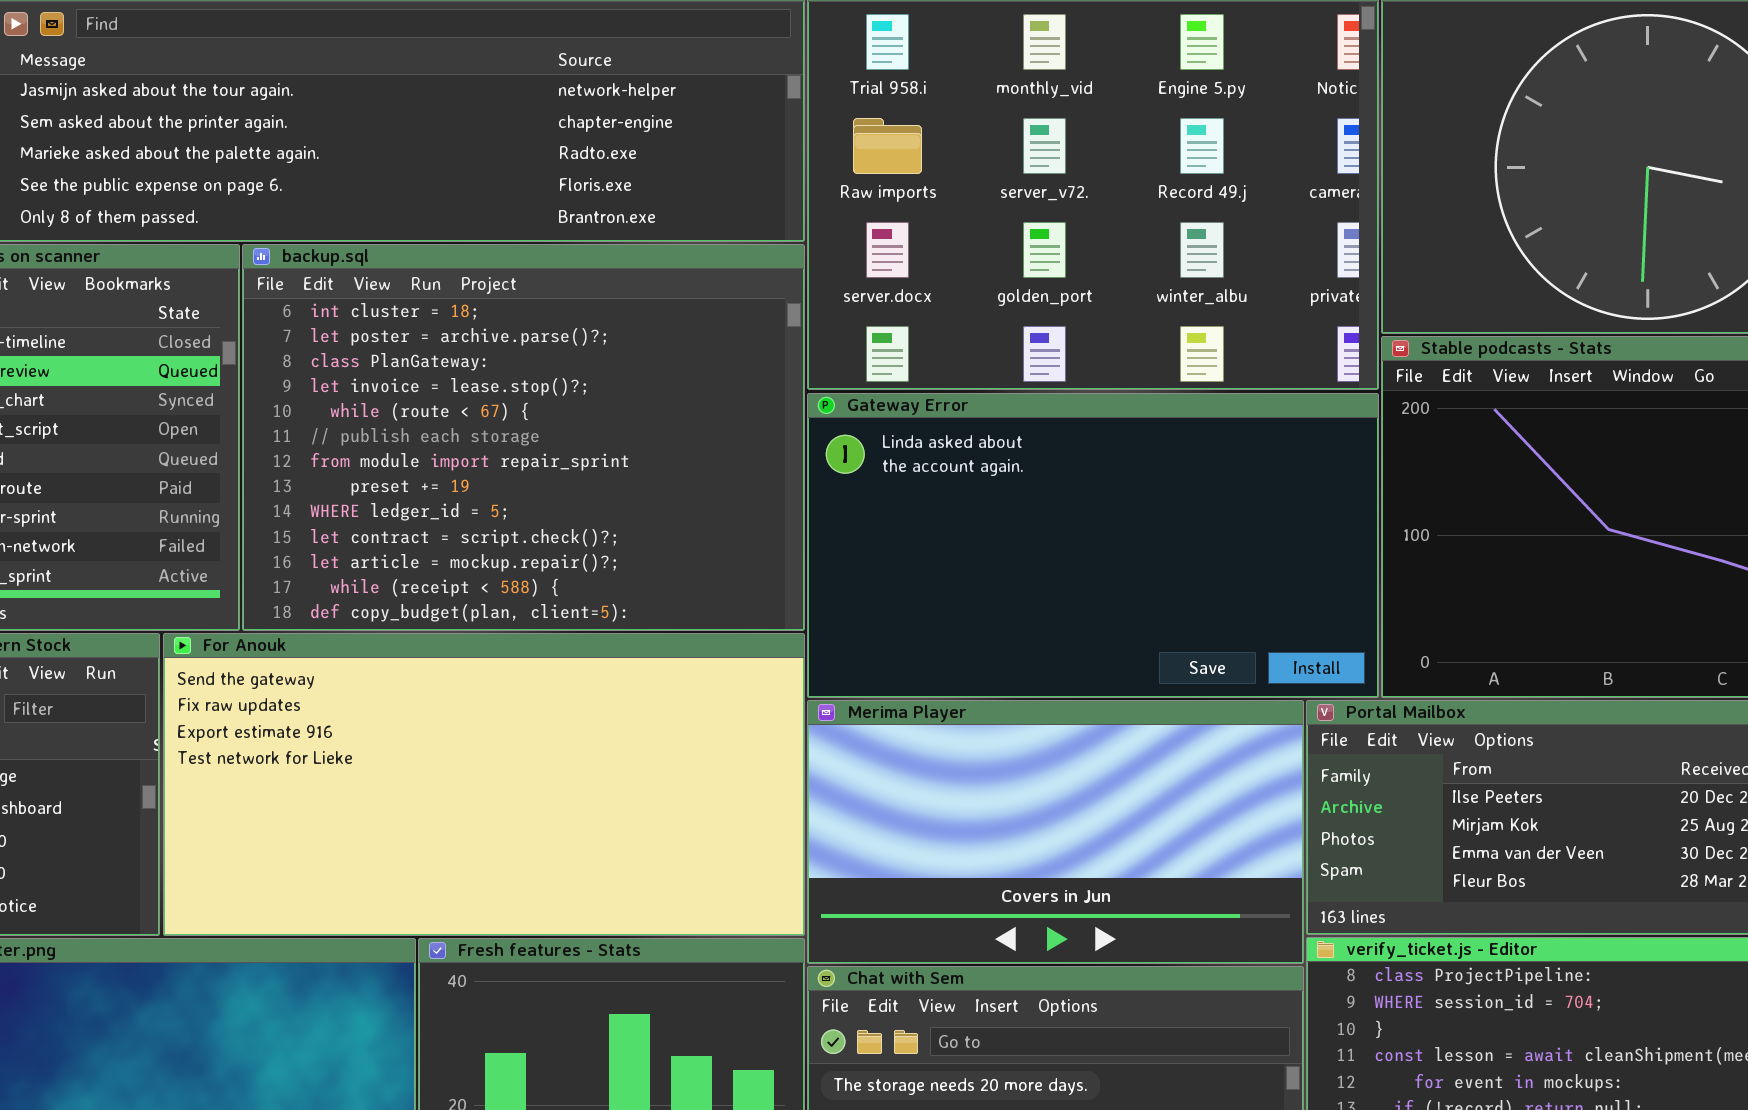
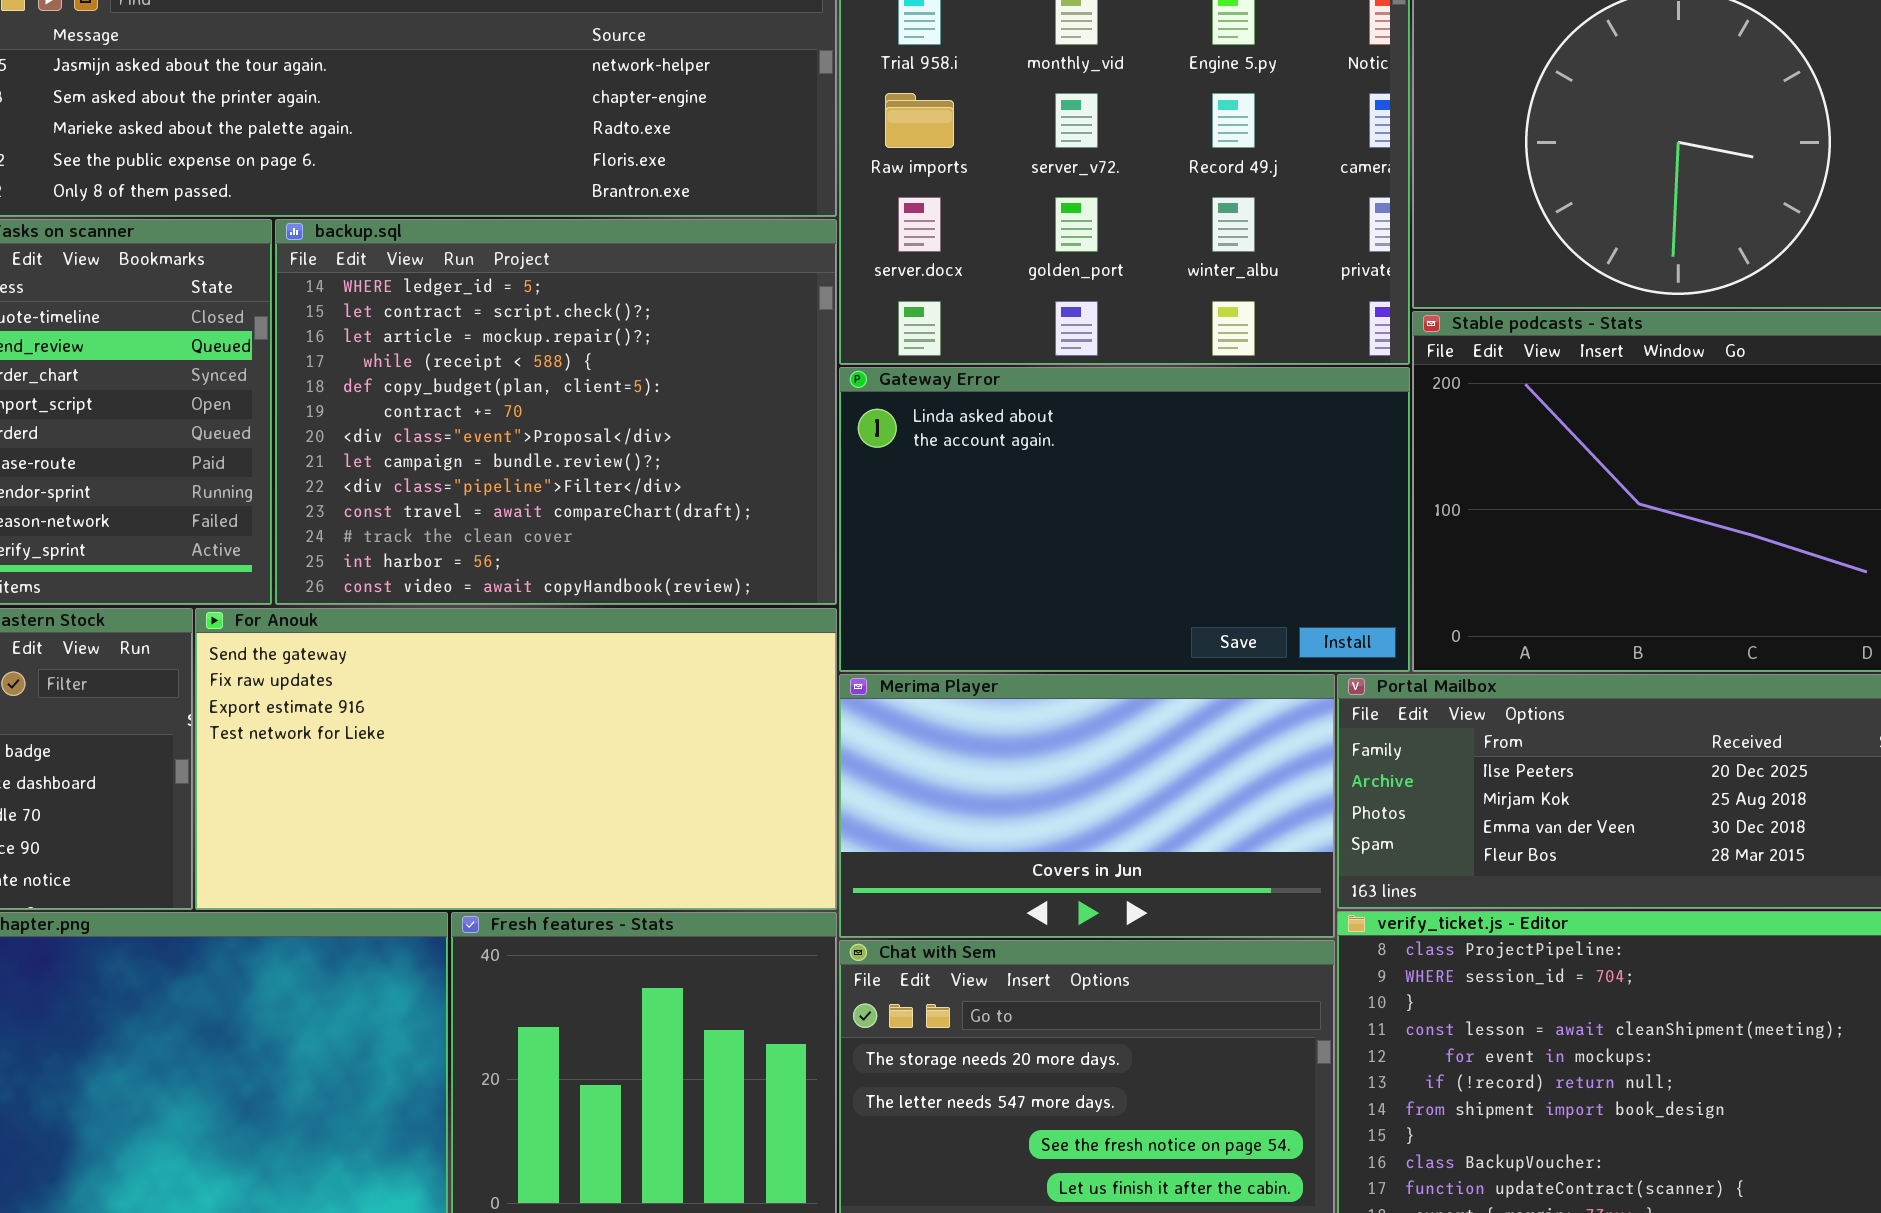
backup.sql: [242,244,805,631] -> [275,219,837,605], scrolled down 8 rows

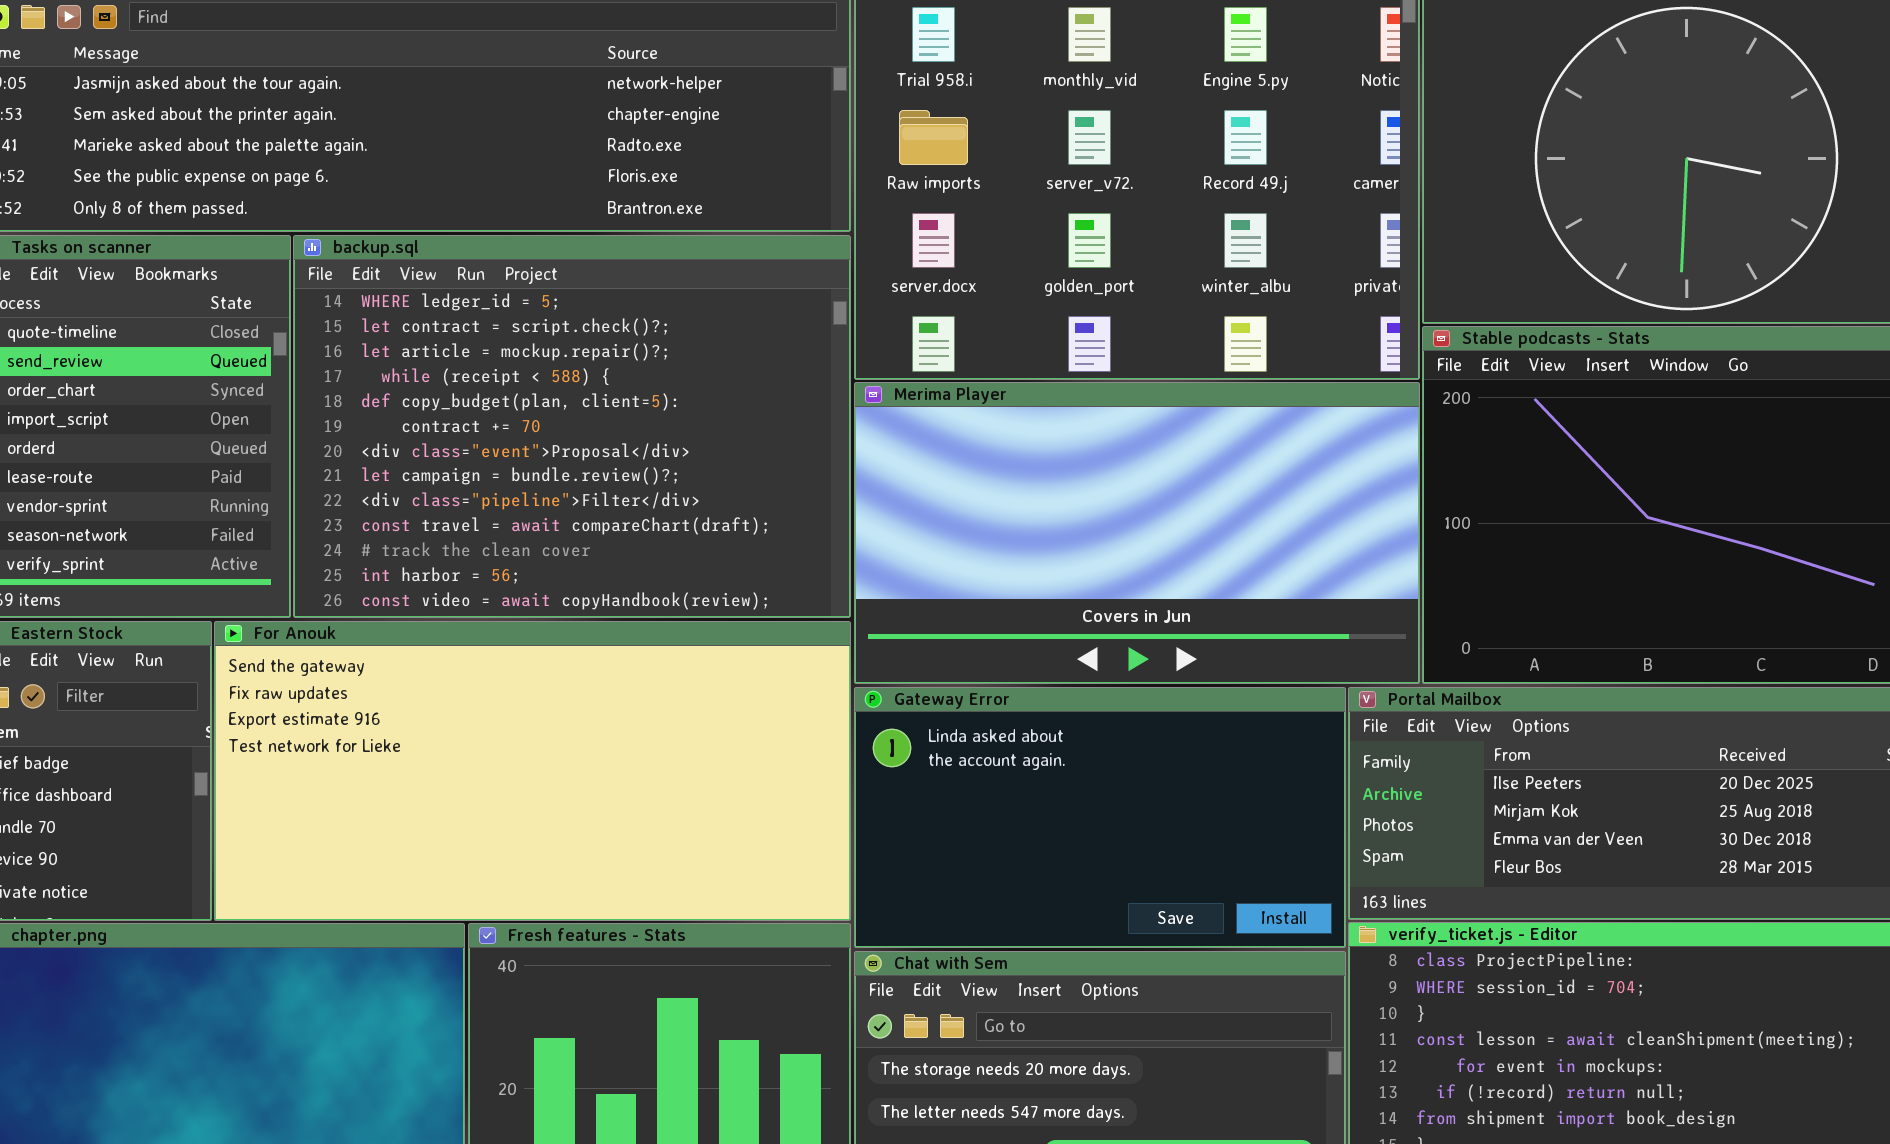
Gateway Error: [839,367,1410,672] -> [854,687,1346,948], moved, resized
Merima Player: [839,674,1335,938] -> [854,382,1420,684], moved, resized

